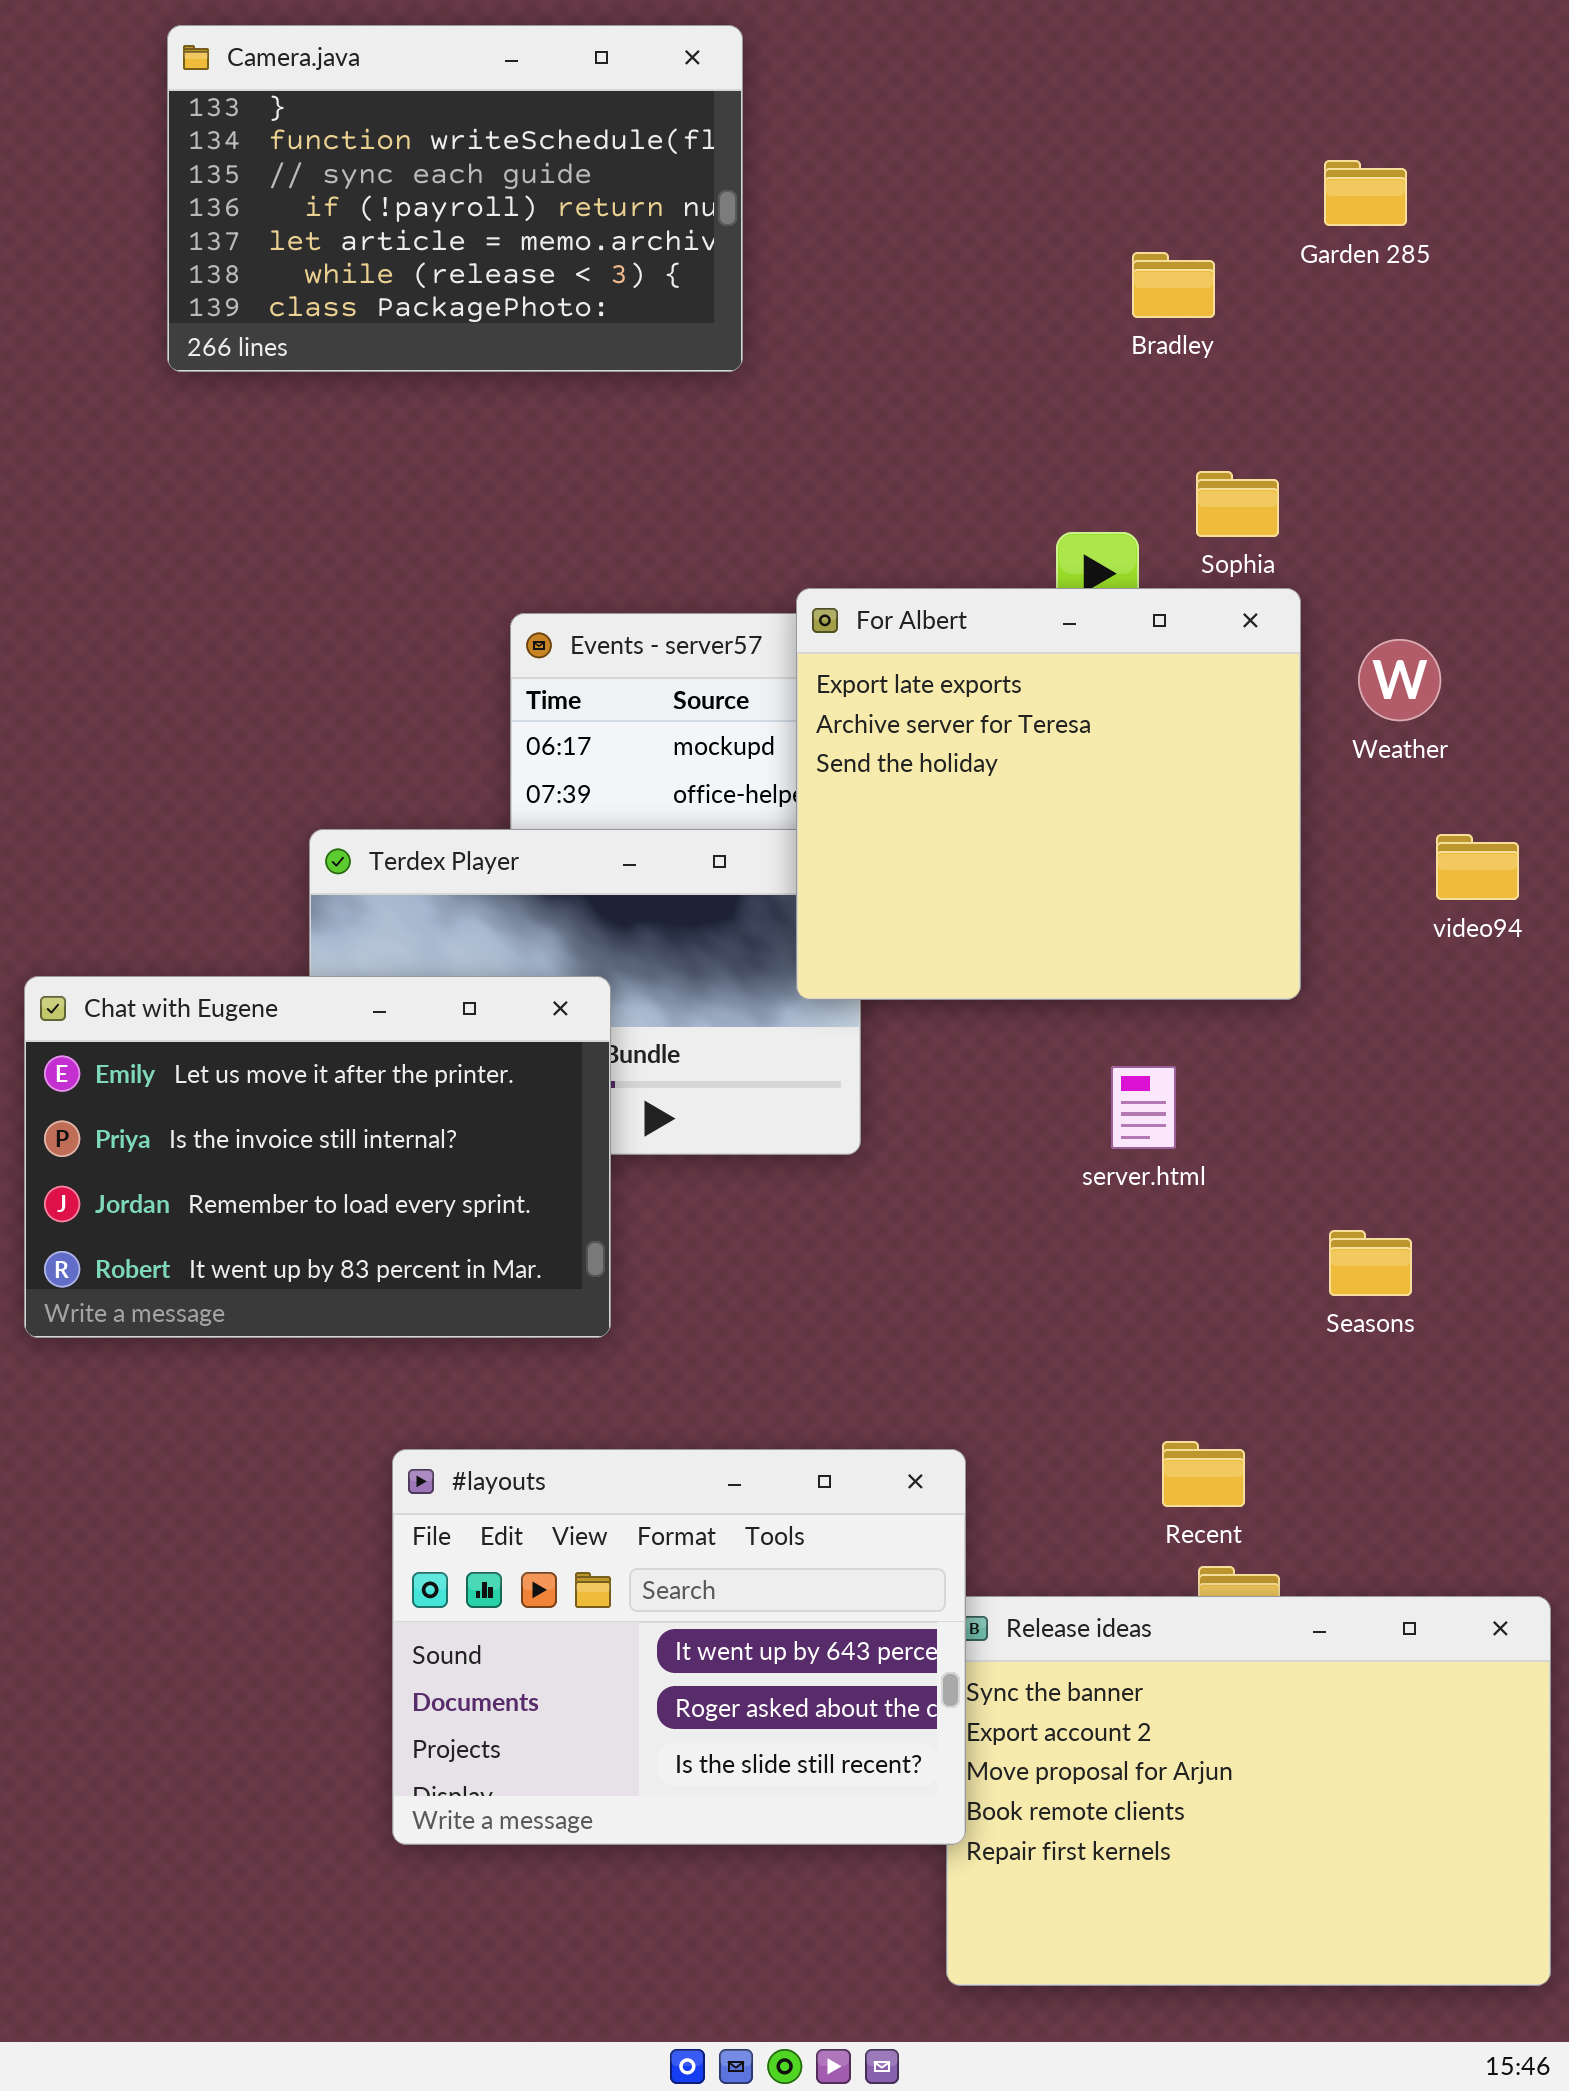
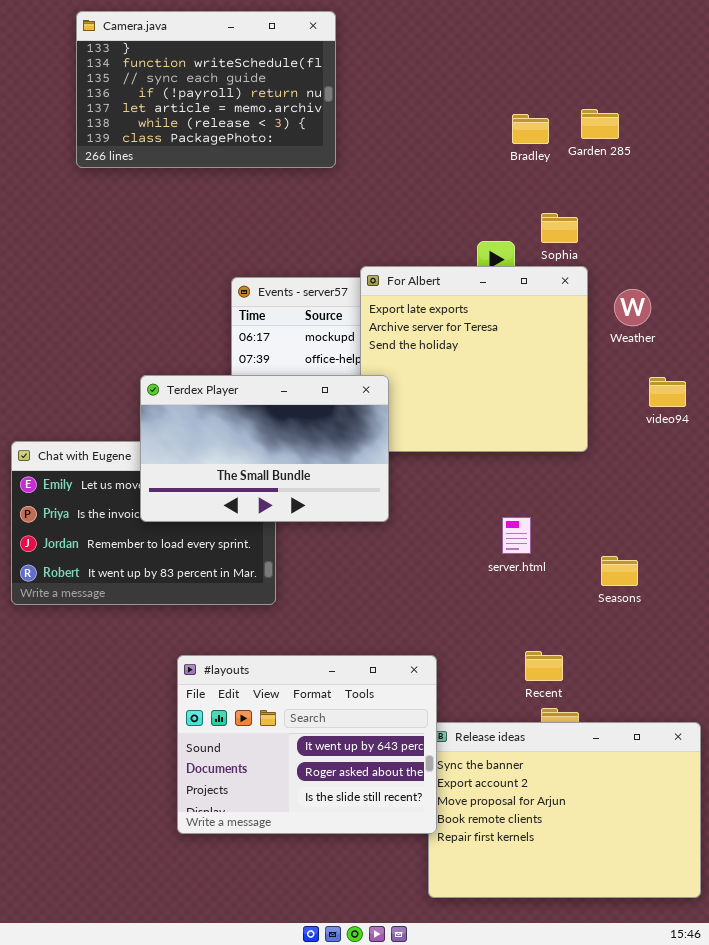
Garden 285: [1324,160,1407,226] -> [581,109,619,139], moved
Terdex Player: [309,829,861,1155] -> [140,375,389,522], raised
server.html: [1111,1066,1176,1149] -> [502,517,531,554], moved

